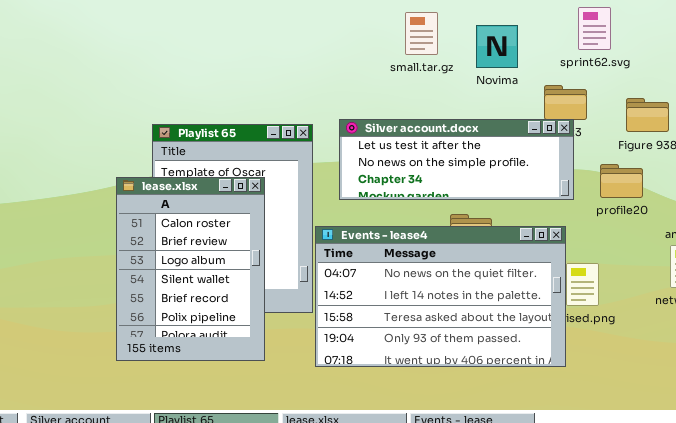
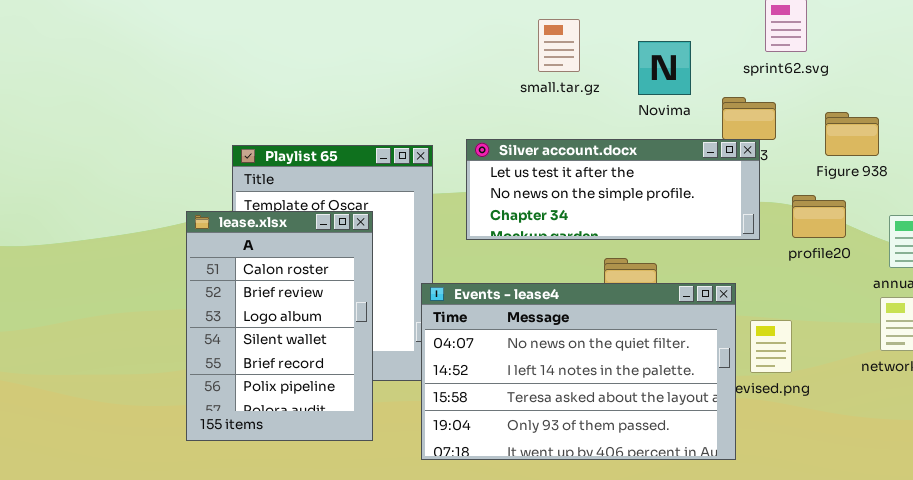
small.tar.gz: [405,12,438,55] -> [538,19,580,72], moved
Novima: [476,25,518,68] -> [638,41,691,95], moved
Events - lease4: [315,226,566,367] -> [421,283,736,460], moved

